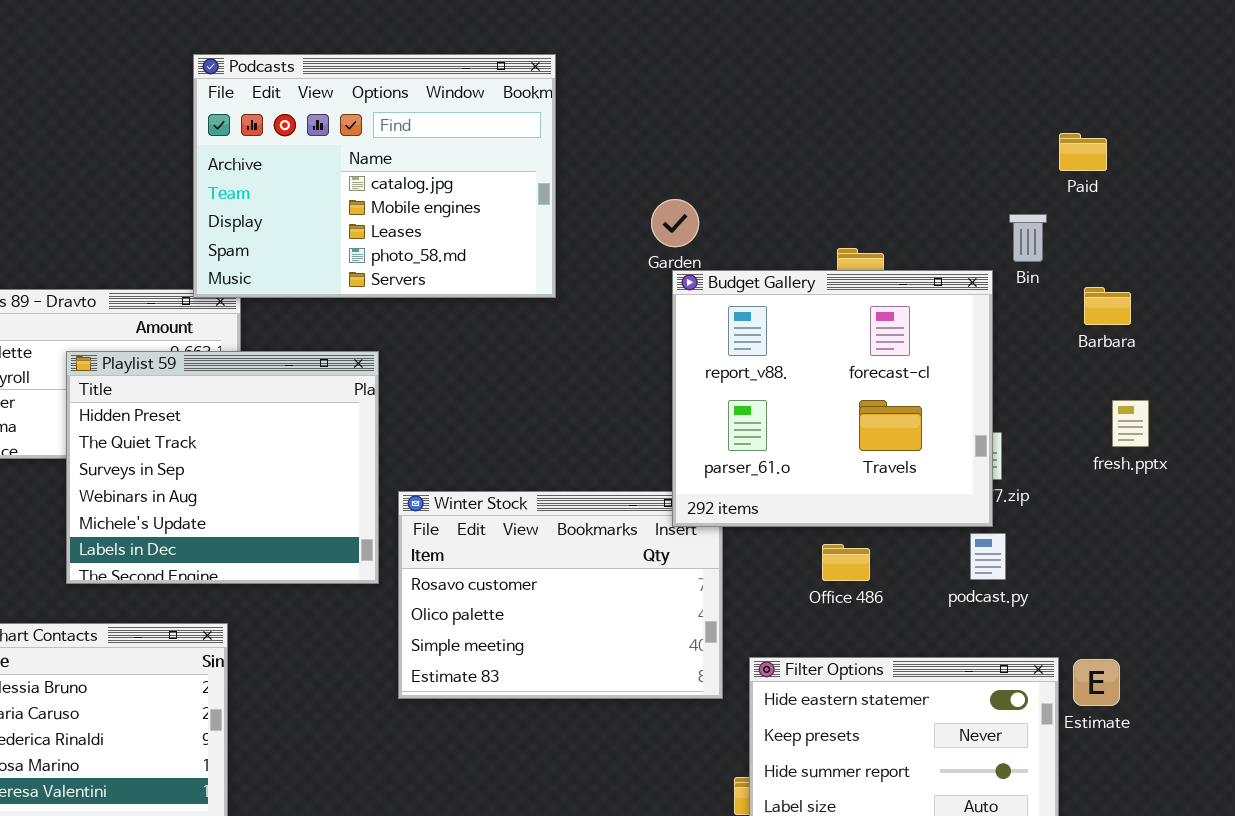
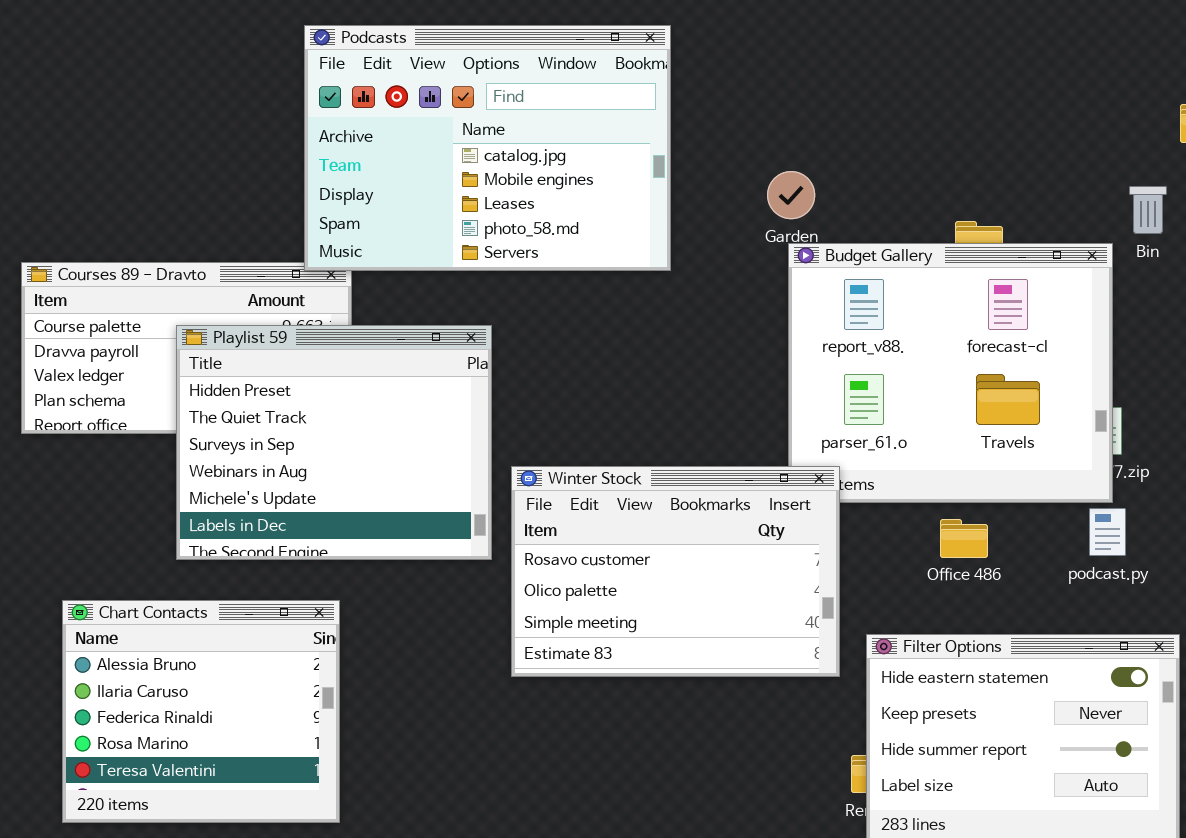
Winter Stock: [398,491,723,699] -> [511,466,840,677], raised

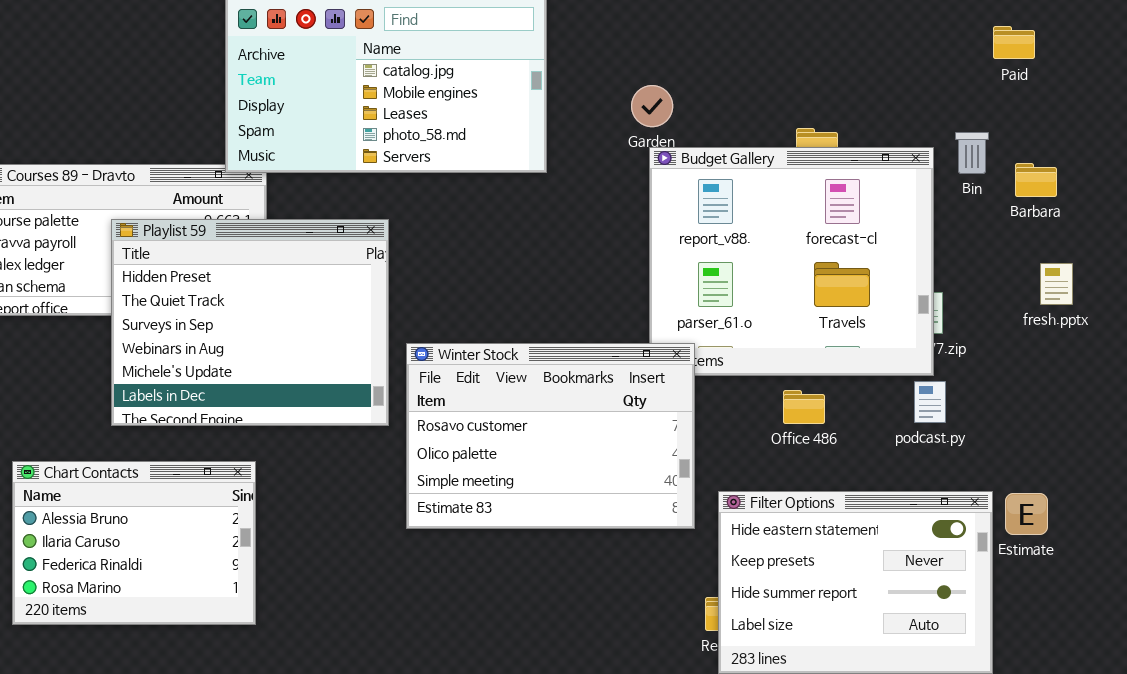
Bin: [1129,186,1167,234] -> [955,132,989,174], moved
Chart Contacts: [62,600,340,823] -> [12,461,256,625], resized

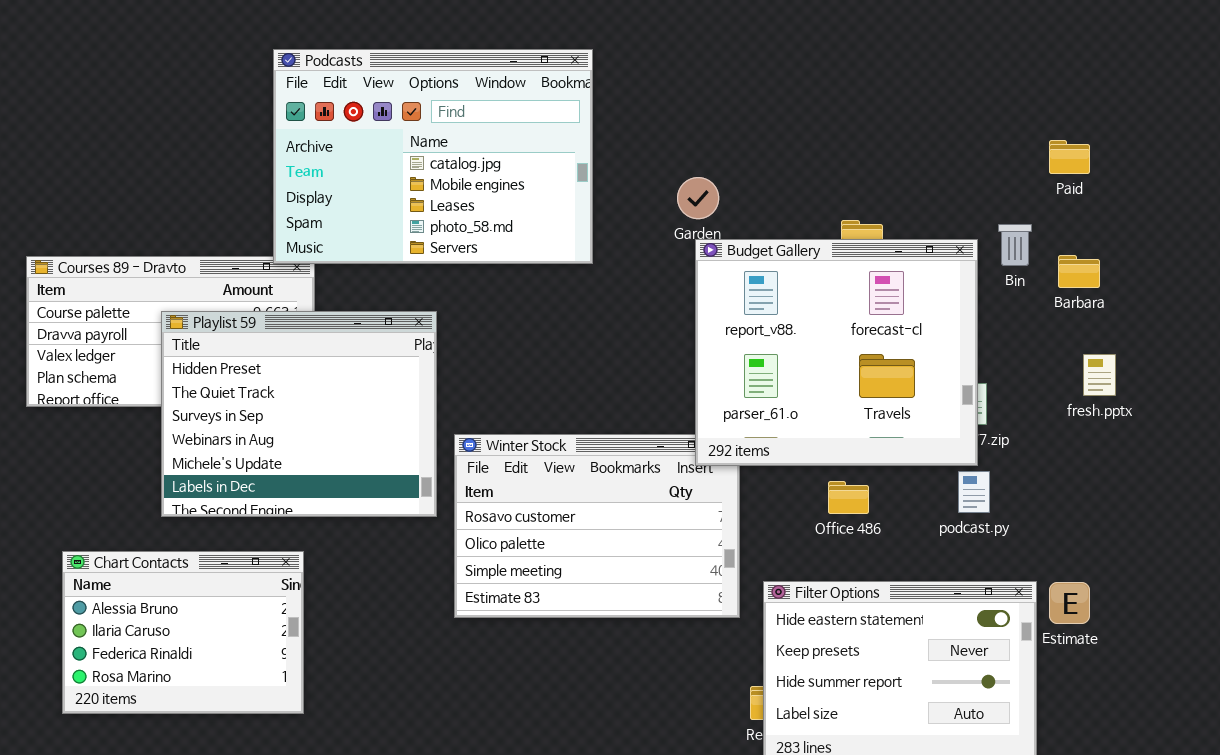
Paid: [993,26,1035,59] -> [1049,140,1090,174], moved
Budget Gallery: [649,147,934,376] -> [695,239,978,466], raised

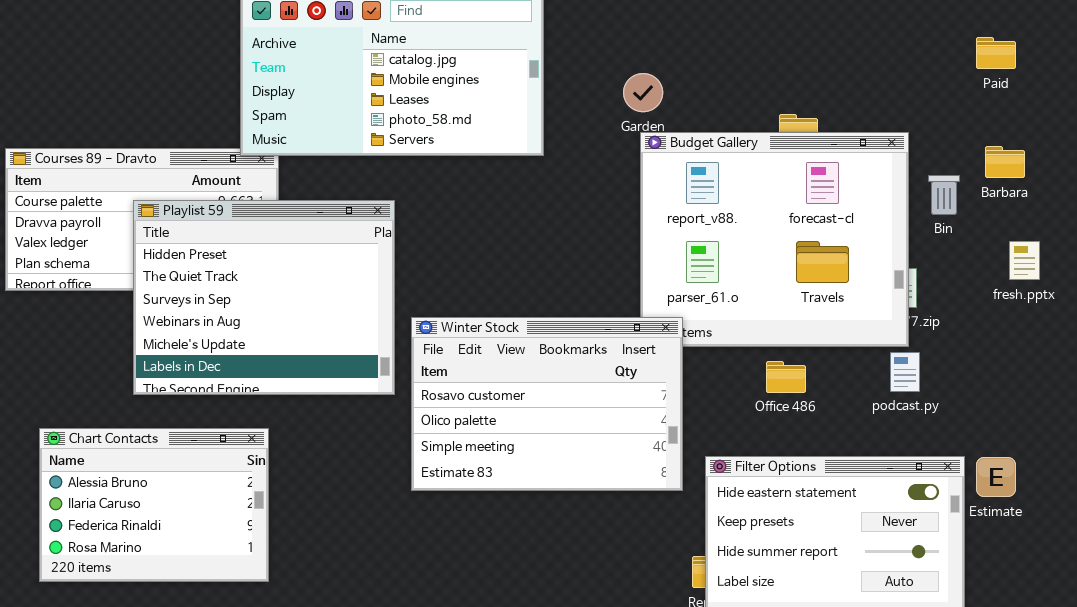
Bin: [998,224,1032,266] -> [928,175,960,215], moved
Winter Stock: [454,434,740,618] -> [411,317,683,491], raised

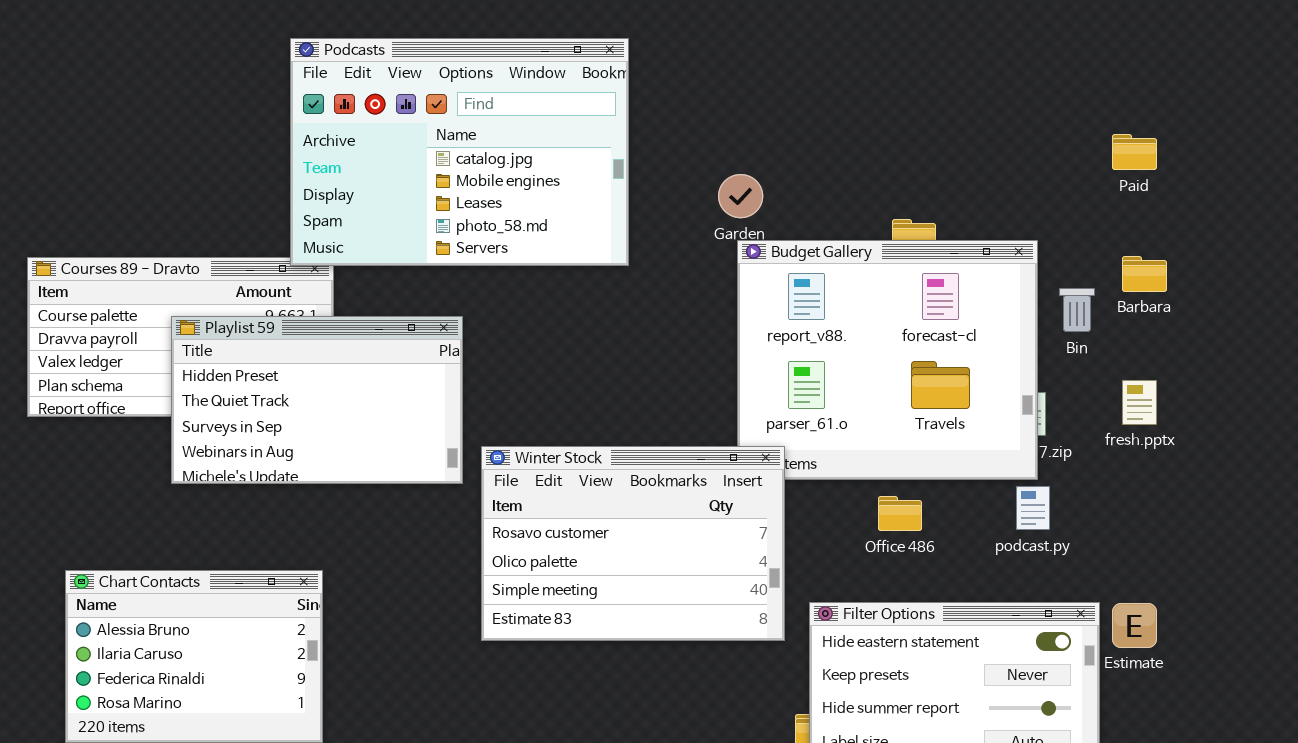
Playlist 59: [133,200,395,395] -> [171,316,463,484], resized
fresh.pptx: [1009,241,1040,280] -> [1122,380,1157,425], moved

